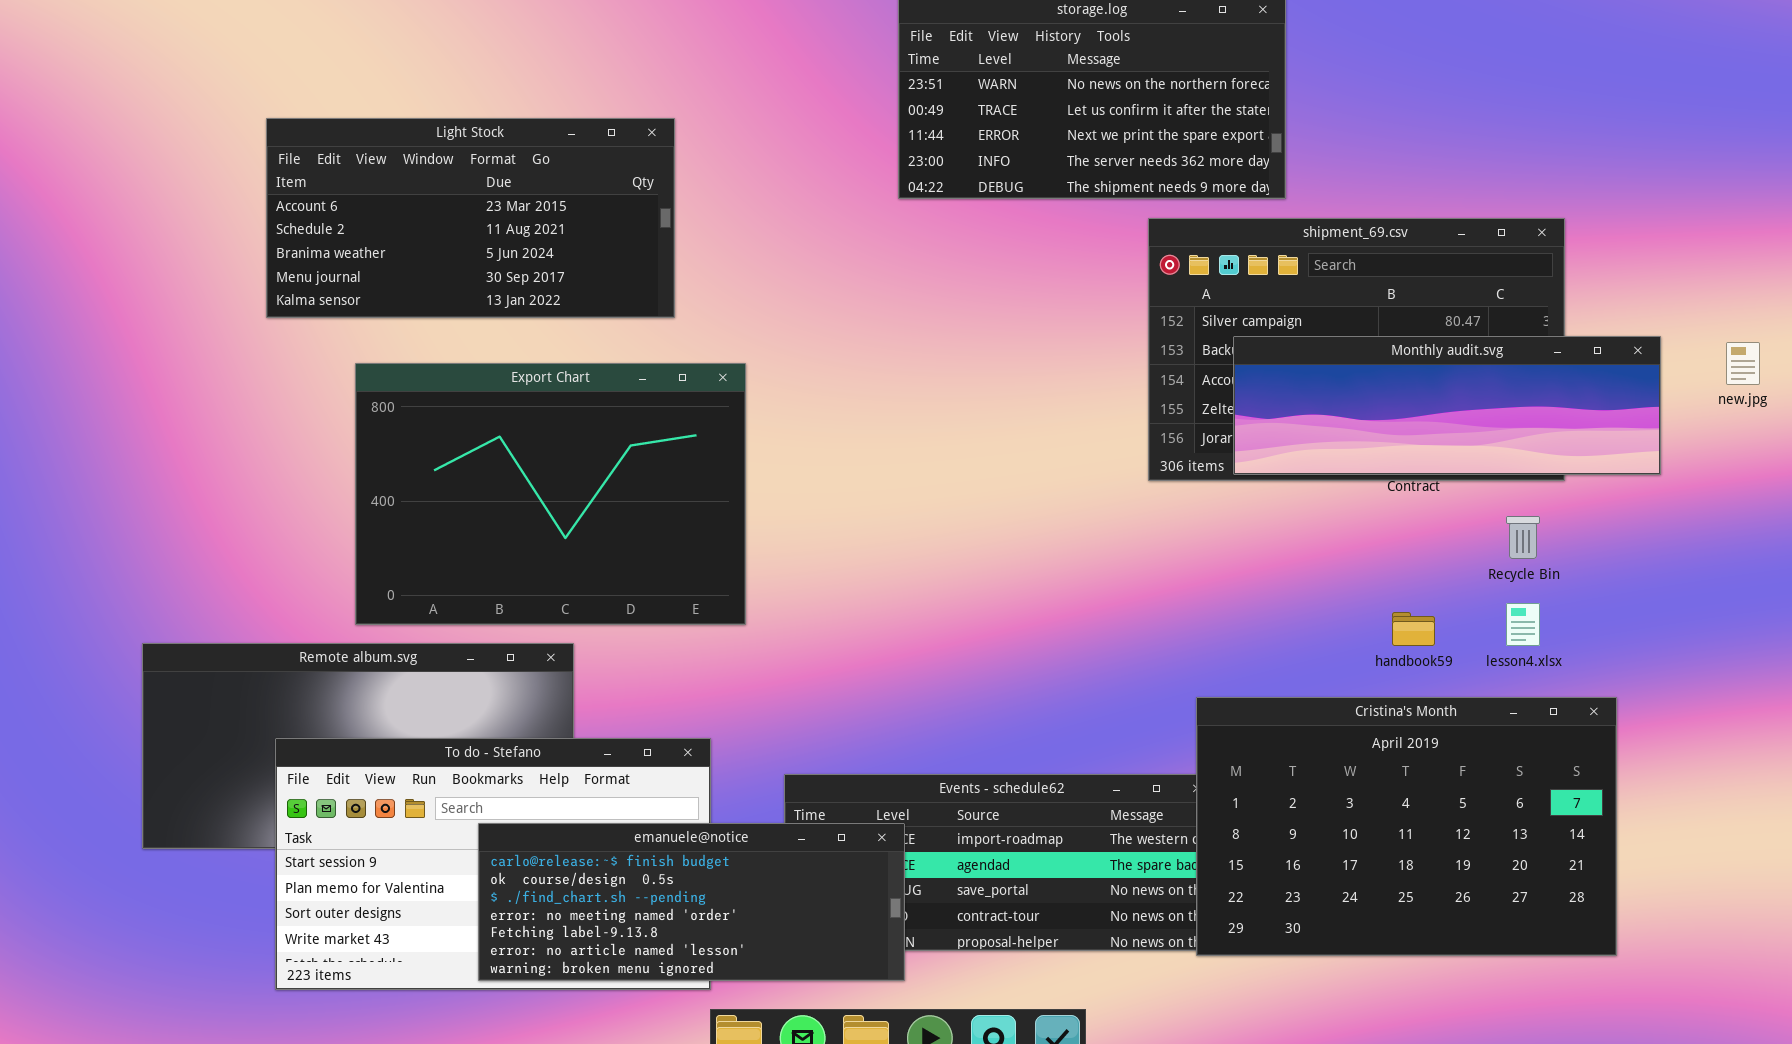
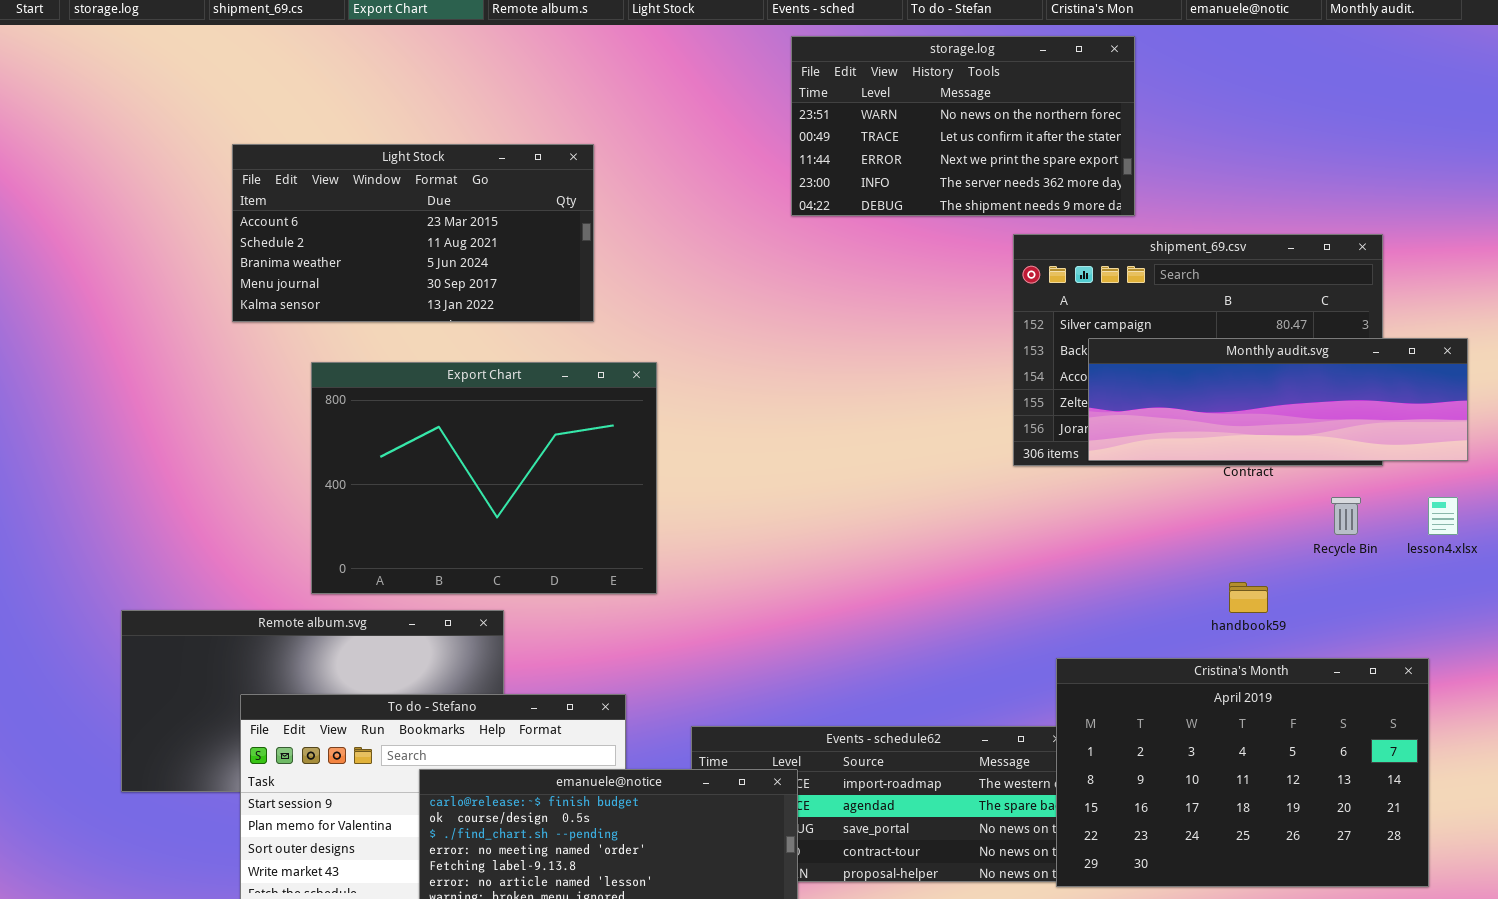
lesson4.xlsx: [1506,603,1540,646] -> [1428,497,1458,535], moved

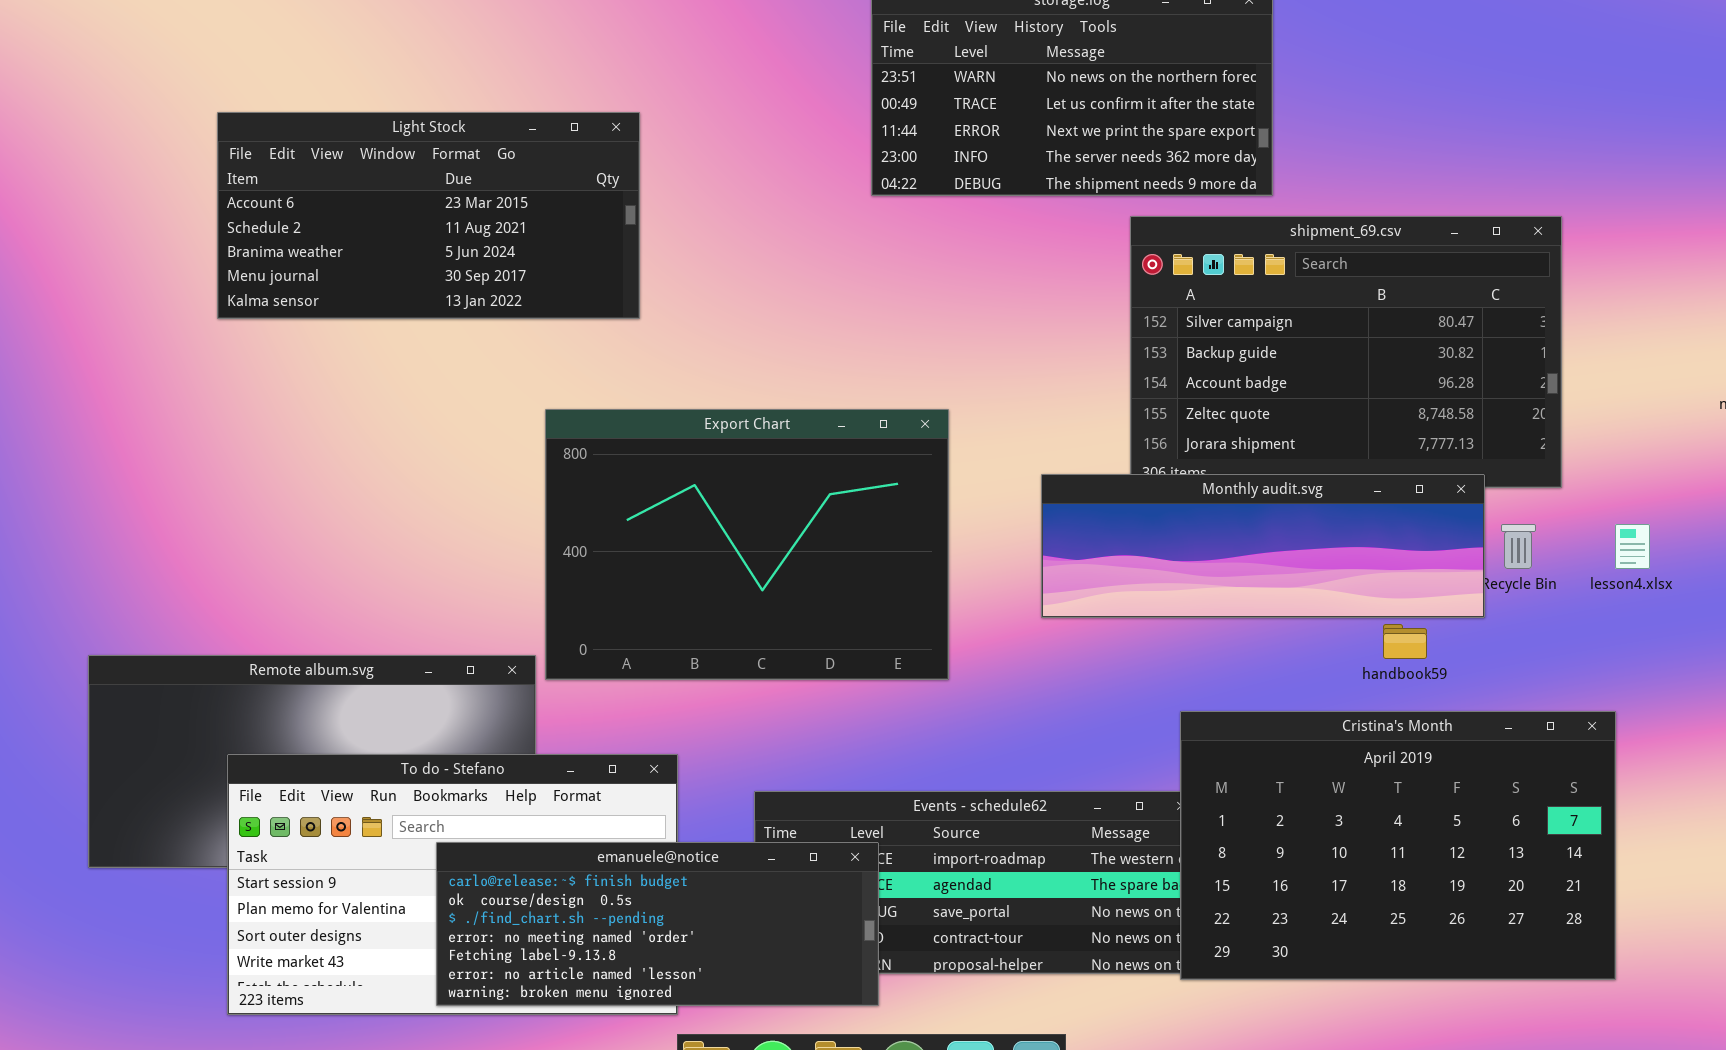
Monthly audit.svg: [1088,338,1468,461] -> [1041,474,1485,618], moved
Export Chart: [311,362,657,594] -> [545,409,949,680], moved

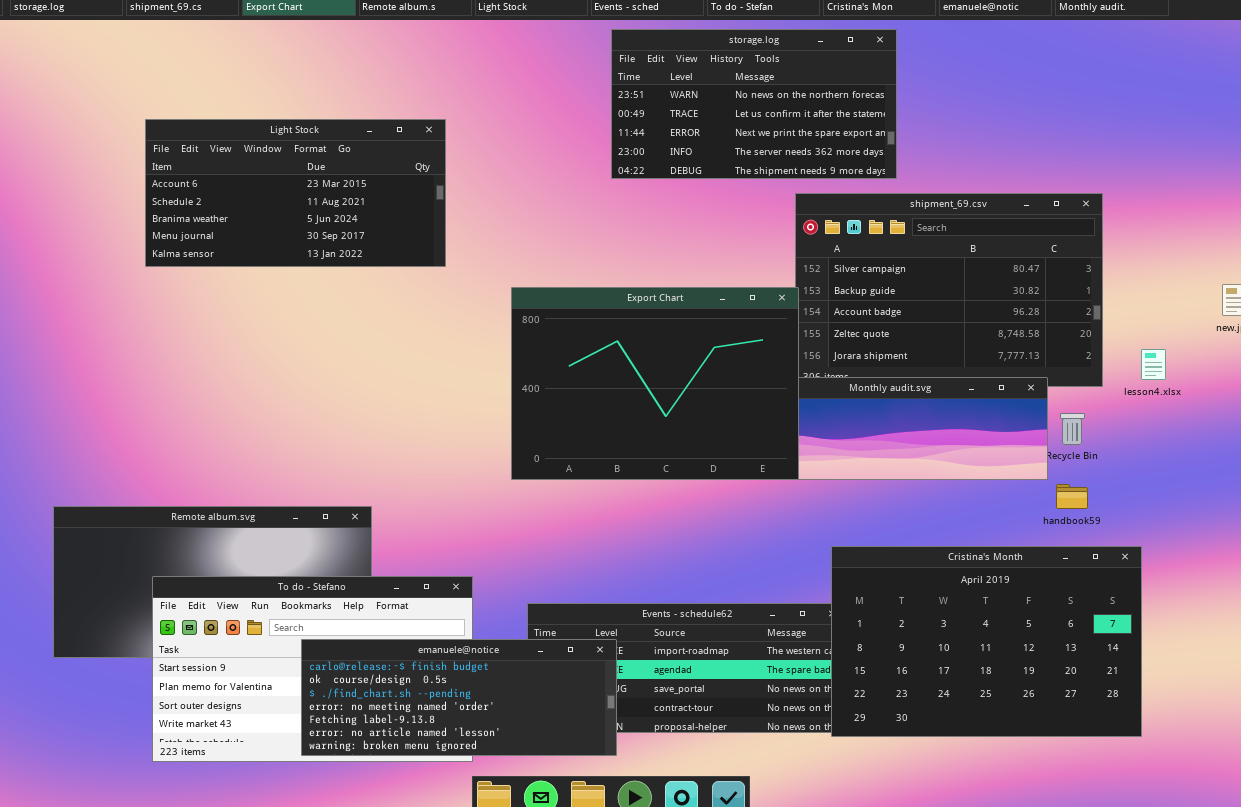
Export Chart: [545,409,949,680] -> [511,287,799,480], moved
lesson4.xlsx: [1615,524,1650,569] -> [1141,349,1166,380], moved
handbook59: [1383,624,1427,659] -> [1056,484,1088,509], moved

